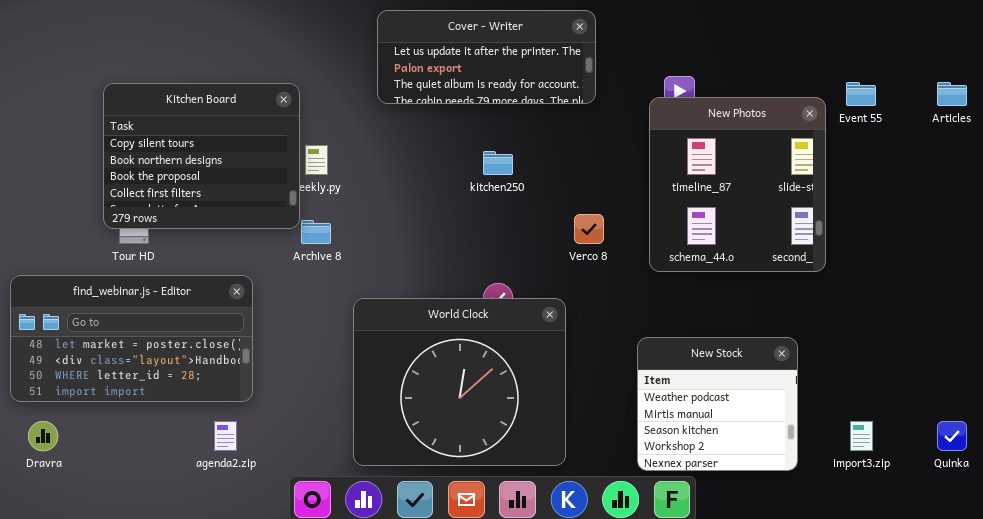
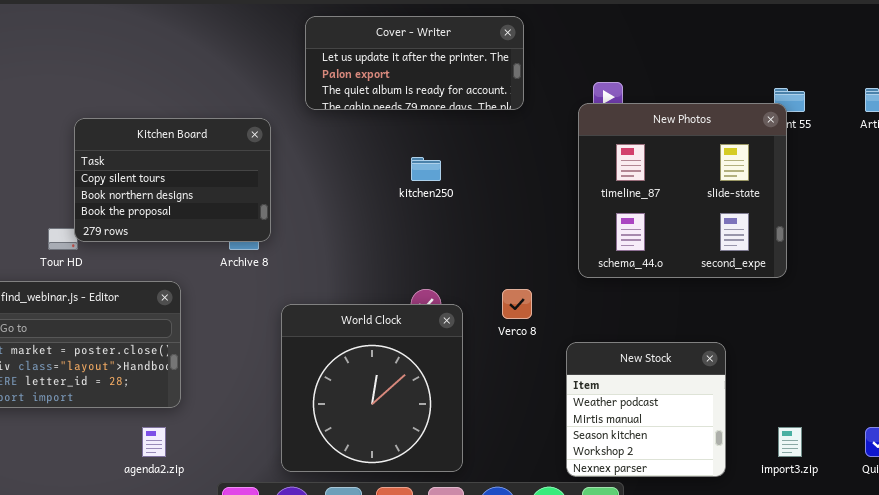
Kitchen Board: [103,83,300,229] -> [74,118,271,242], moved, resized
New Photos: [649,97,826,272] -> [578,103,787,278], resized
Verco 8: [574,214,604,244] -> [502,289,532,319], moved
World Clock: [353,298,566,466] -> [281,304,463,472], resized

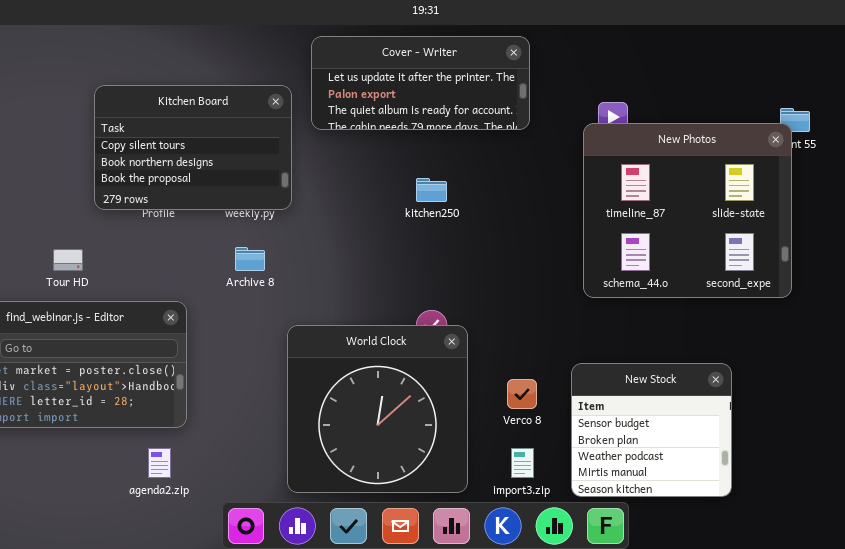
Kitchen Board: [74,118,271,242] -> [94,85,292,210], moved
Verco 8: [502,289,532,319] -> [507,379,537,409], moved
New Stock: [566,342,726,477] -> [571,363,732,497], scrolled up 2 rows
import3.zip: [778,427,802,457] -> [511,448,534,478], moved

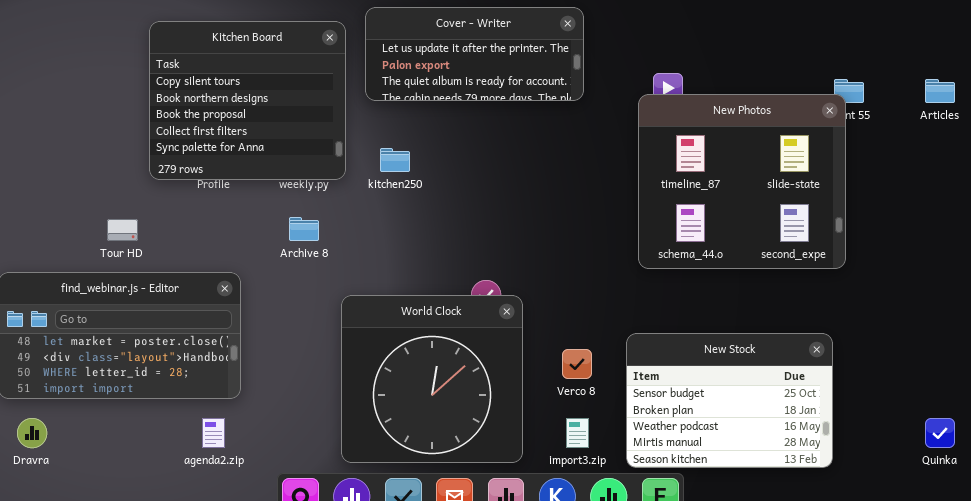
Kitchen Board: [94,85,292,210] -> [149,21,346,180], resized
kitchen250: [416,178,447,202] -> [380,148,410,172], moved
New Stock: [571,363,732,497] -> [626,333,833,468], resized

